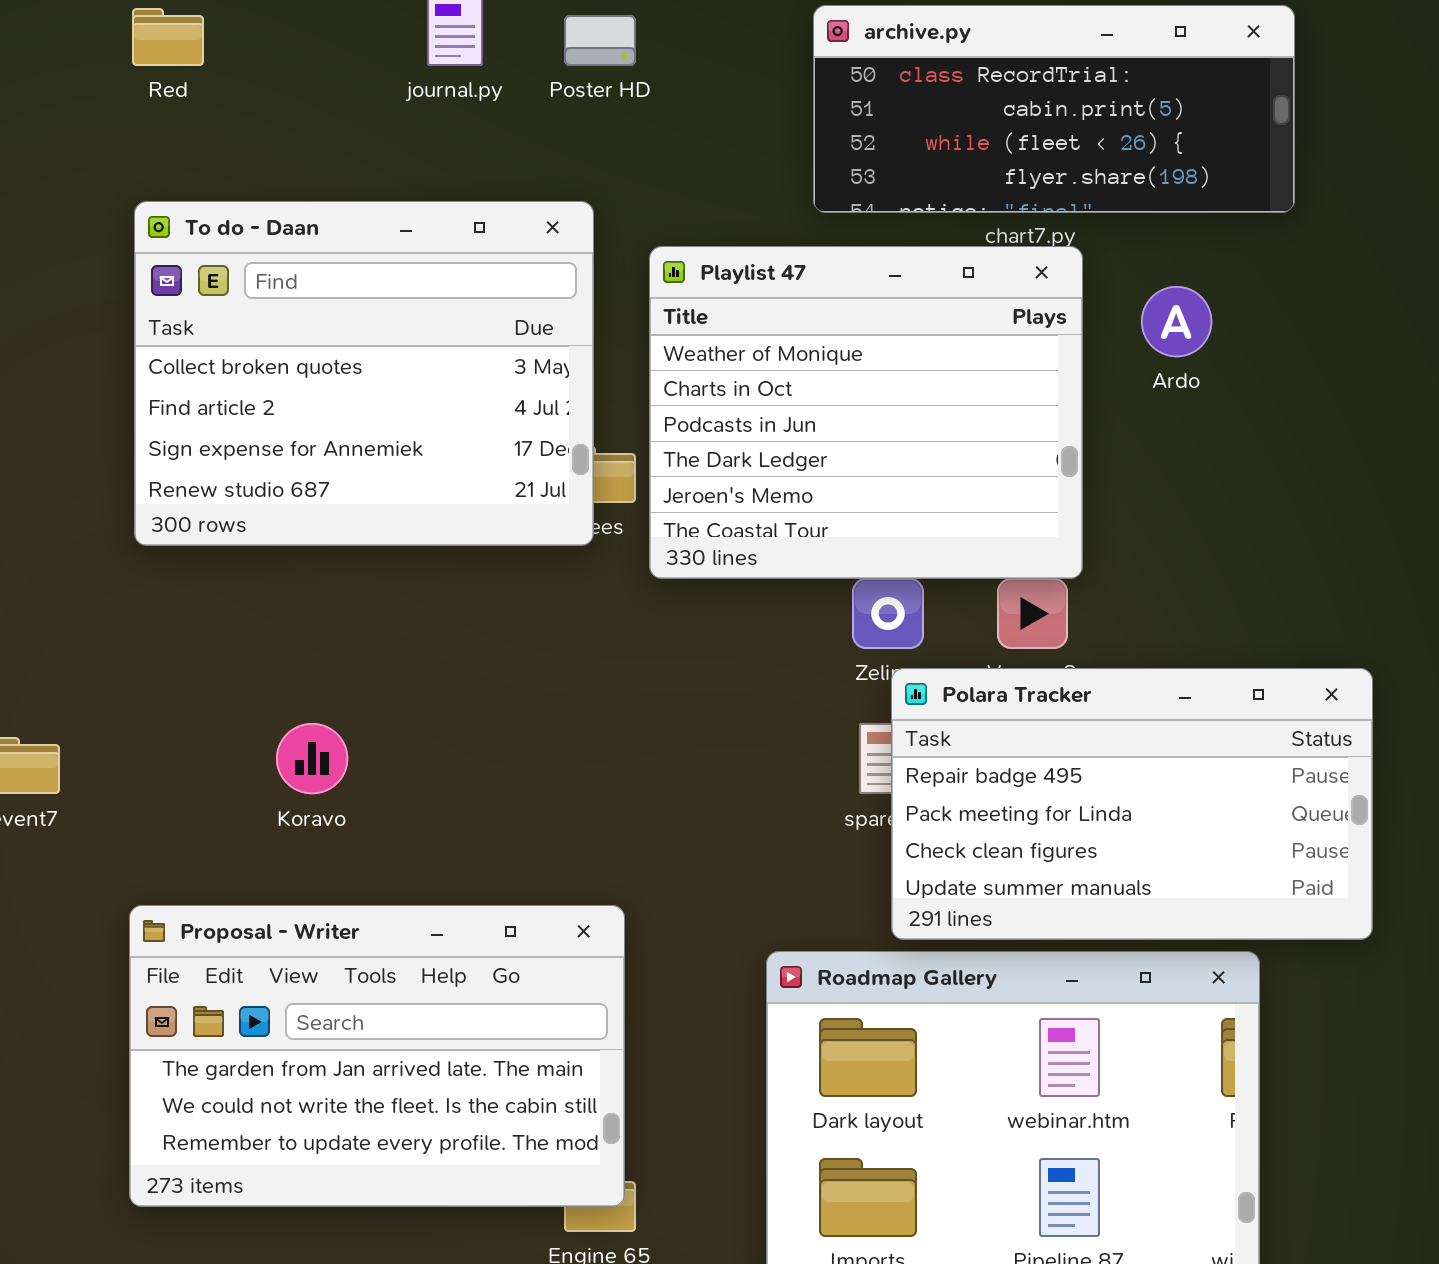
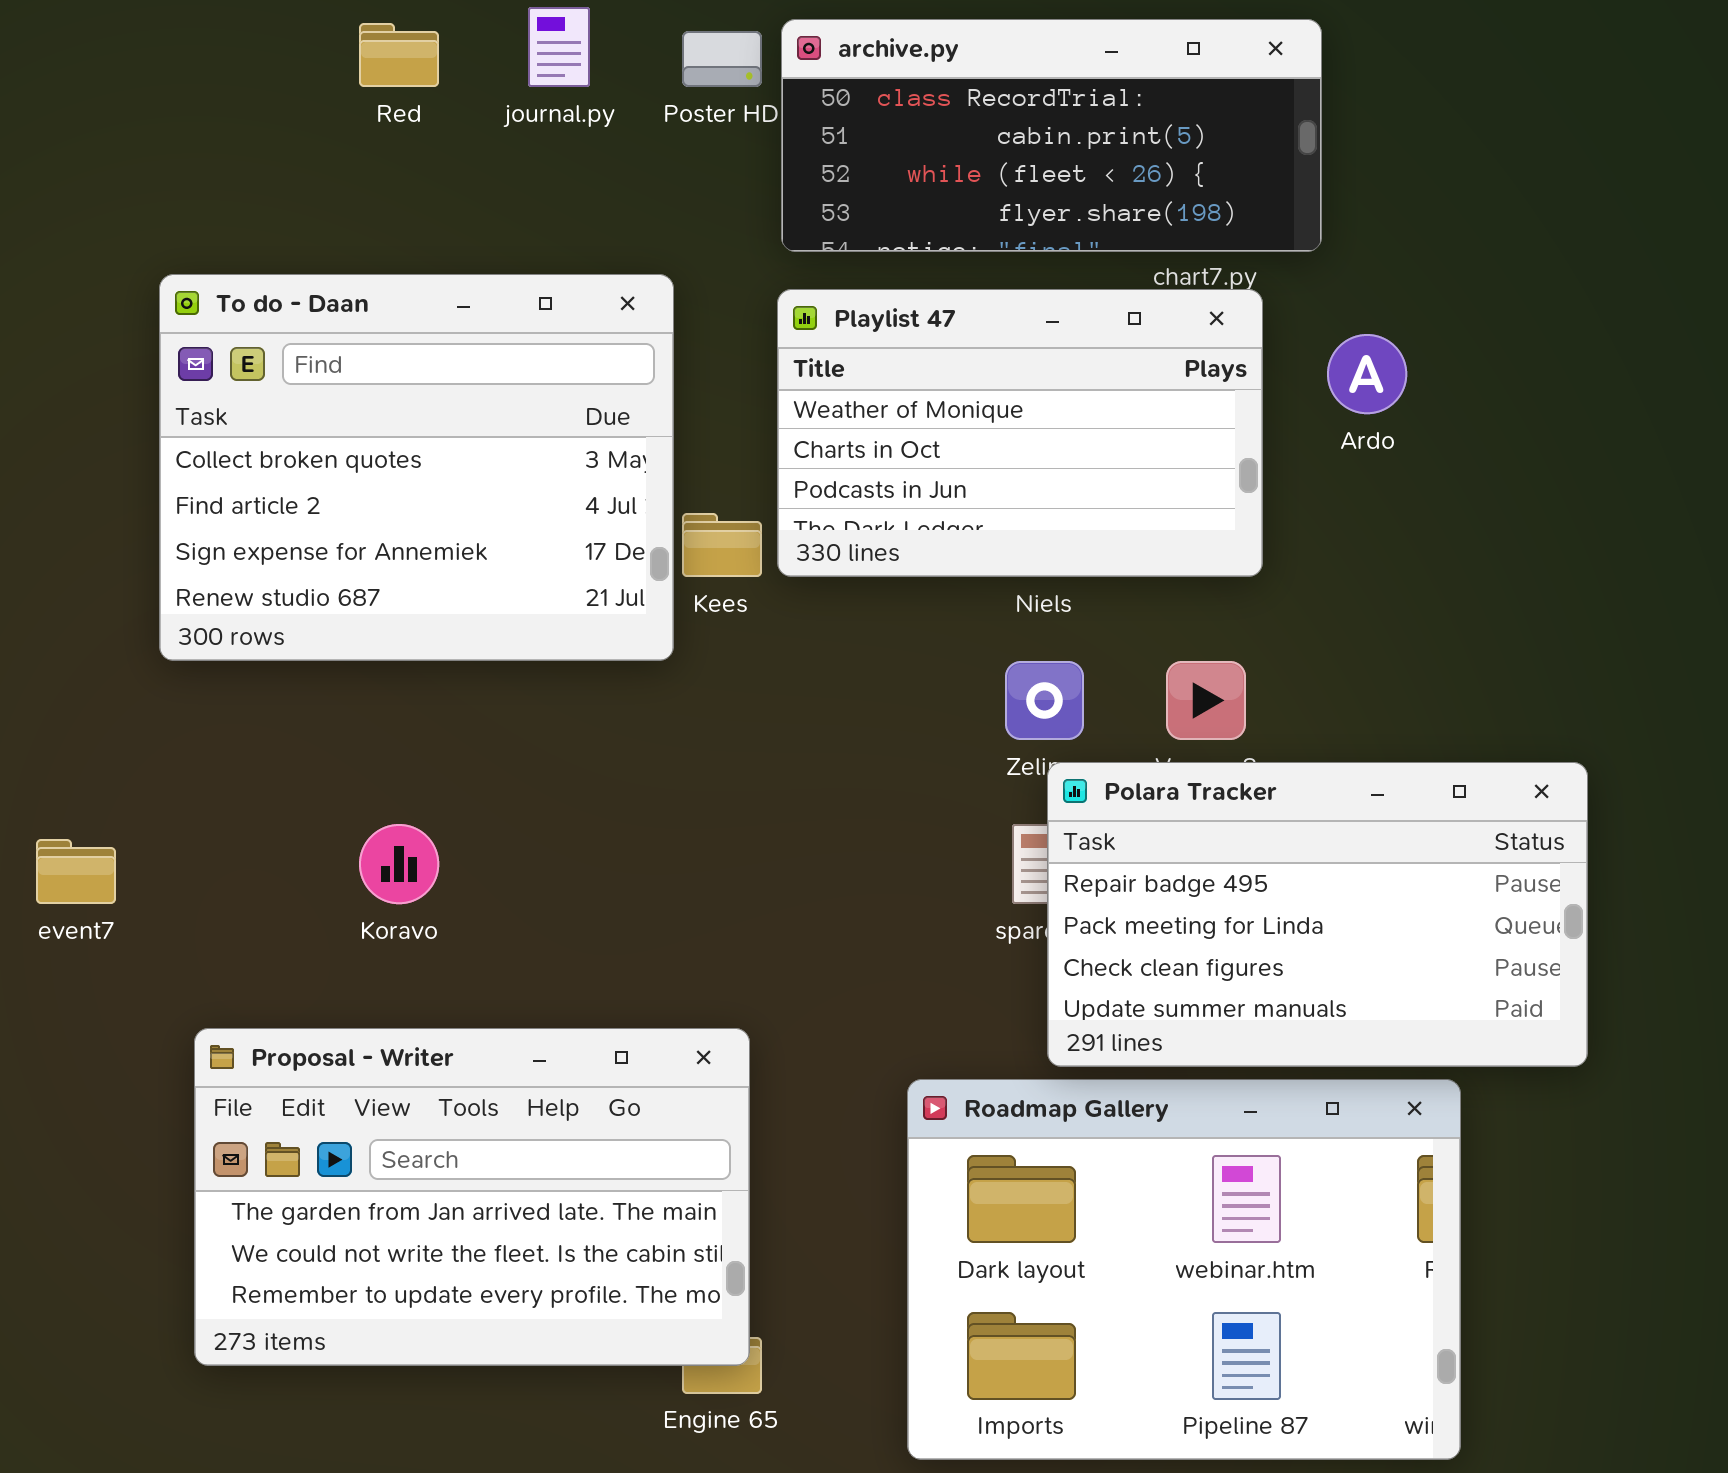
archive.py: [813,5,1295,213] -> [781,19,1322,252], moved
Red: [132,8,204,66] -> [359,23,439,87], moved
To do - Daan: [134,201,594,546] -> [159,274,674,661], moved
Playlist 47: [649,246,1083,579] -> [777,289,1263,577], resized

